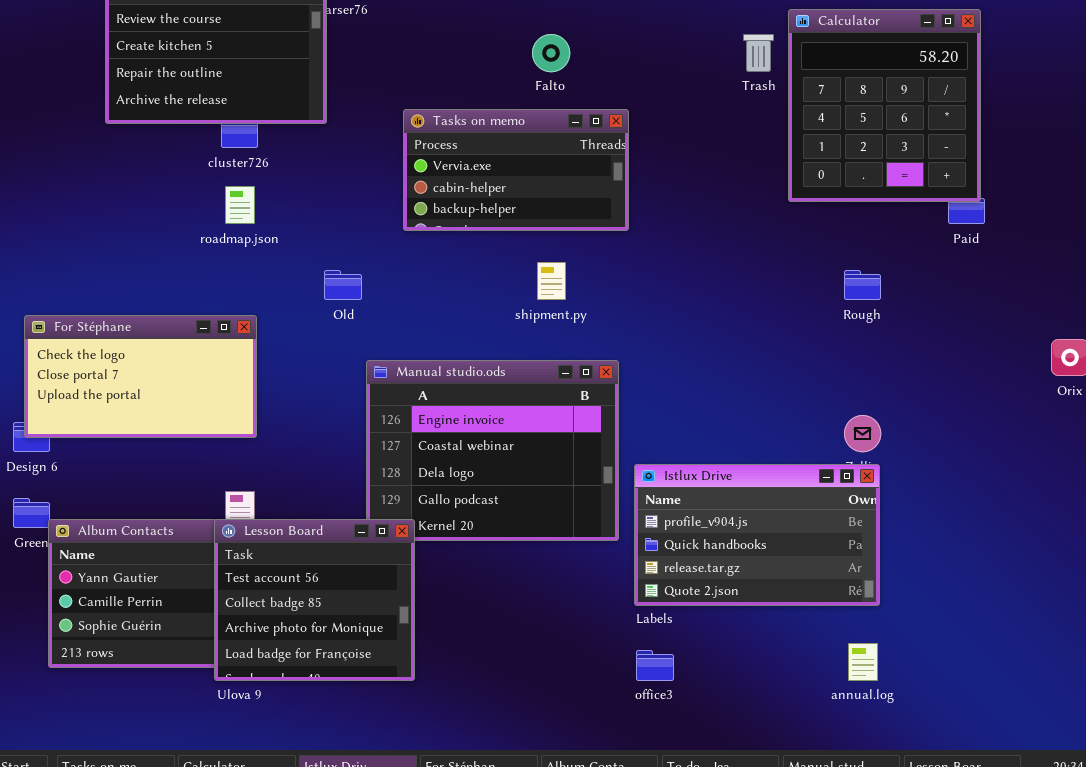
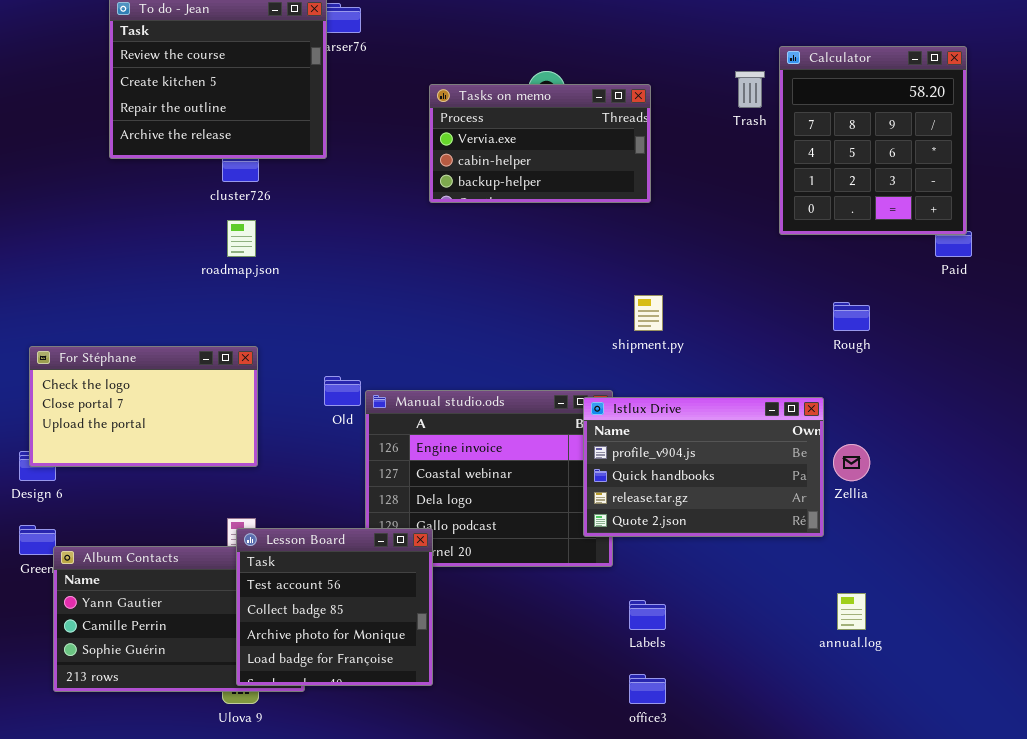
Tasks on memo: [403,109,629,231] -> [429,84,651,203], moved
shipment.py: [537,262,566,300] -> [634,295,663,331], moved
Old: [324,270,362,300] -> [324,376,361,406], moved
Istlux Drive: [634,464,880,606] -> [583,397,824,537], moved
Lesson Board: [214,519,415,681] -> [236,528,433,686], moved
annual.log: [848,643,878,681] -> [837,593,866,630], moved

